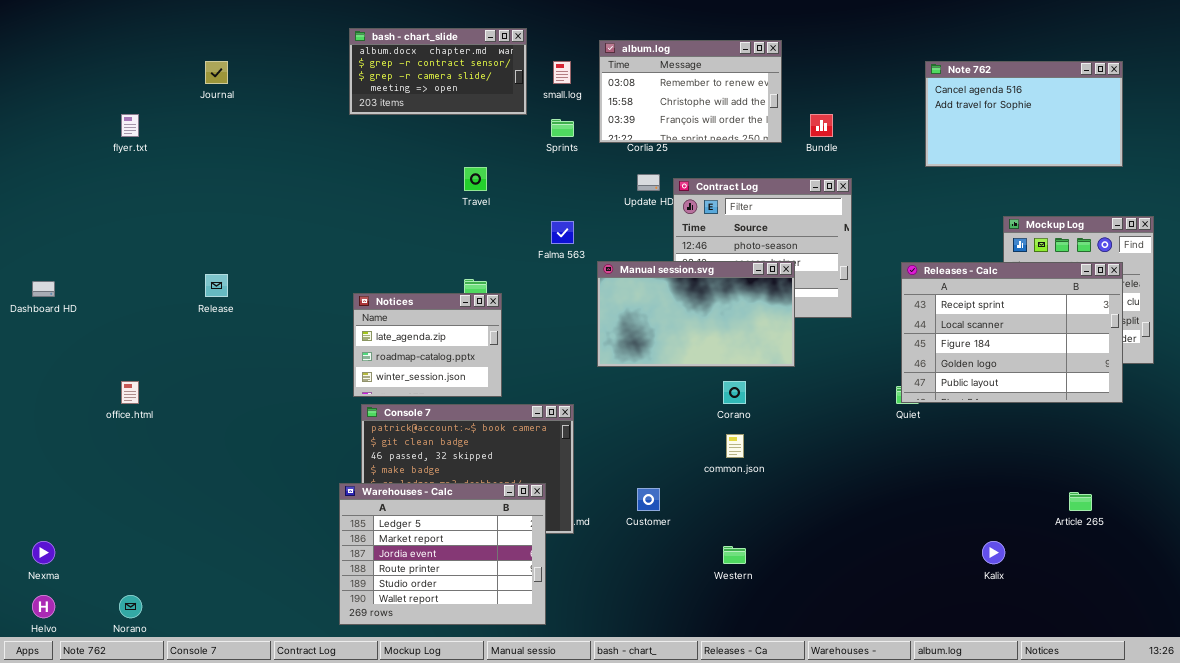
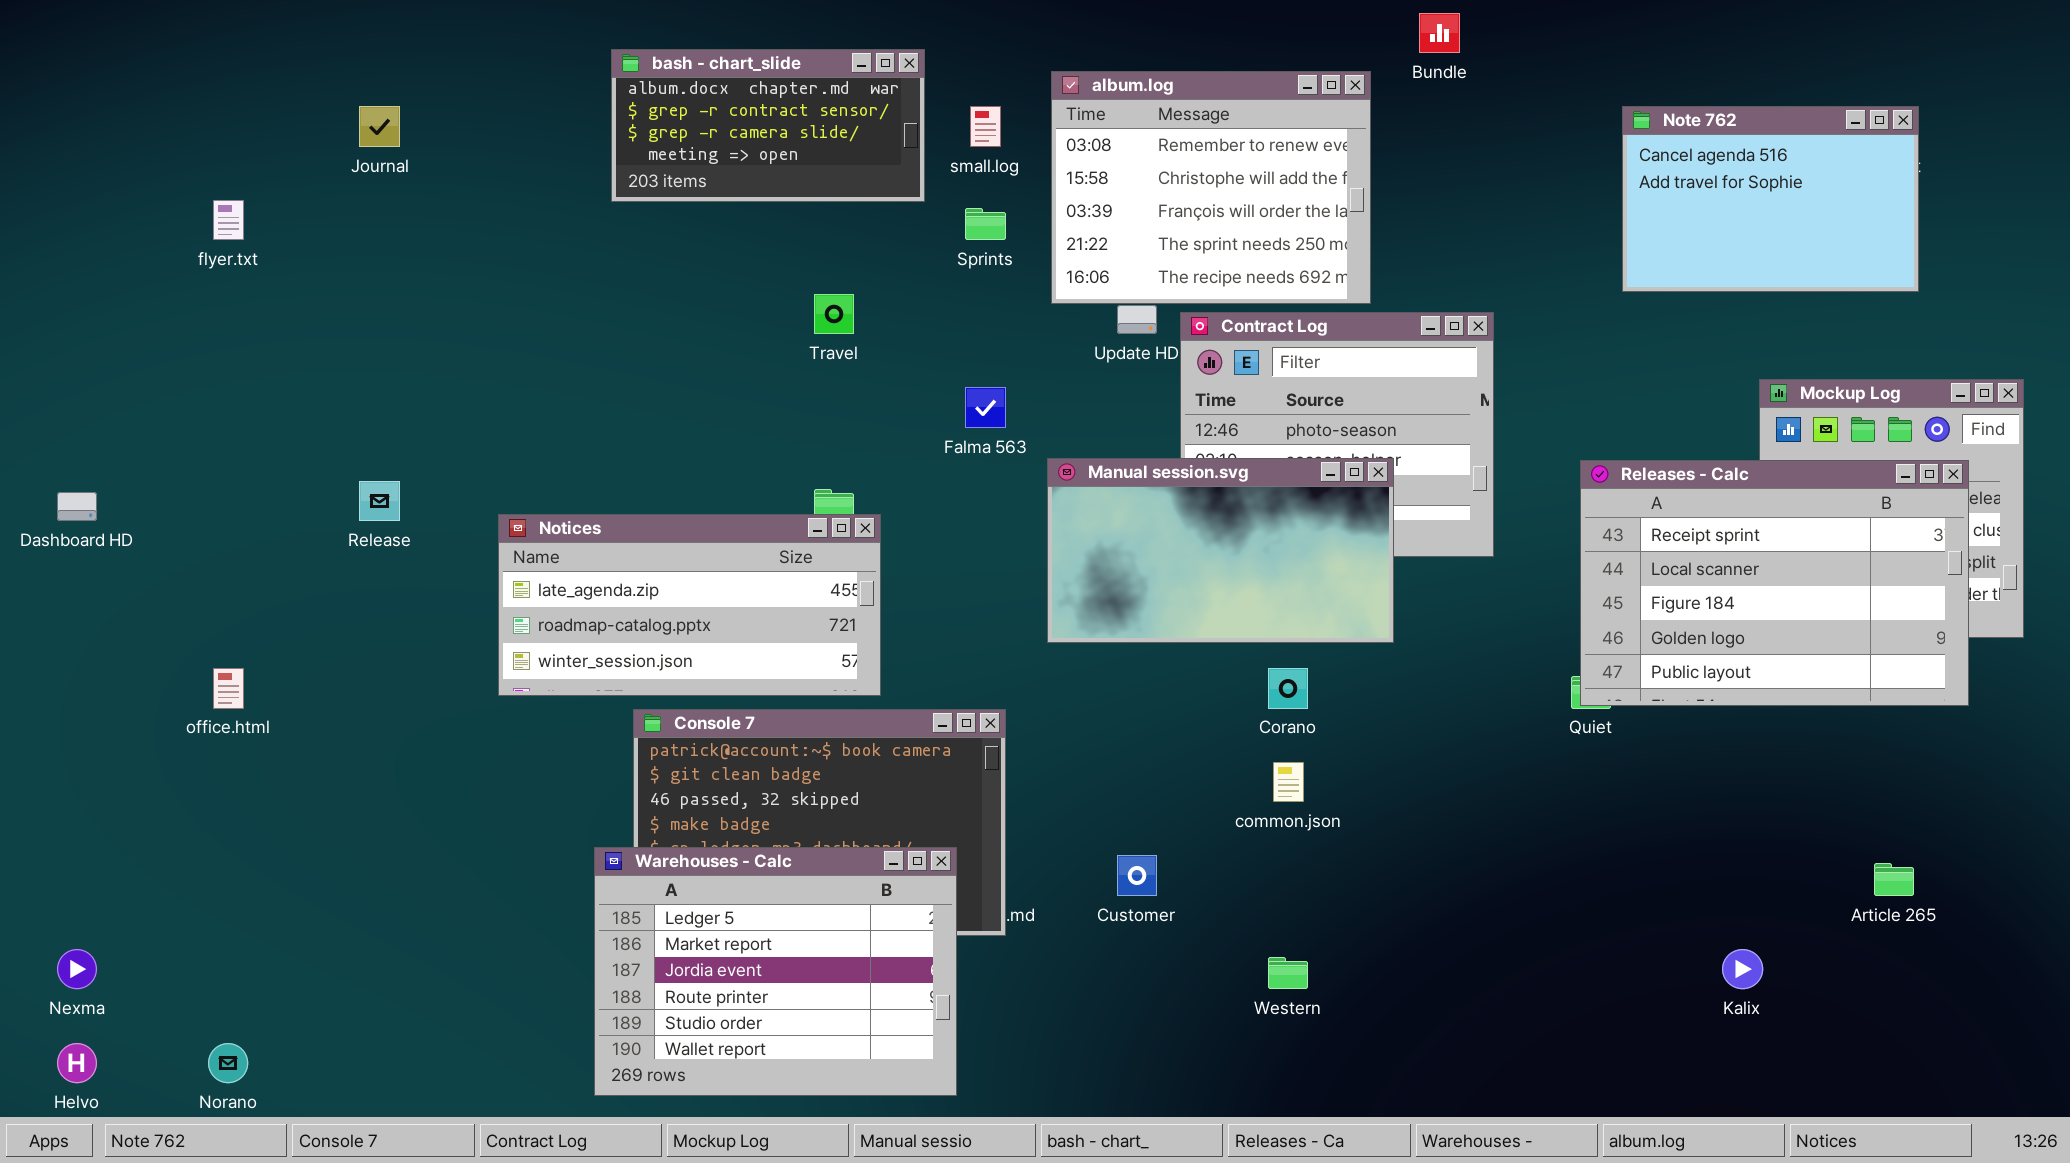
album.log: [599,40,782,143] -> [1051,71,1371,304], resized
Note 762: [925,61,1123,167] -> [1622,106,1919,292], resized
Bundle: [810,114,833,137] -> [1419,13,1460,53], moved
Notices: [353,293,502,397] -> [498,514,881,696], resized

